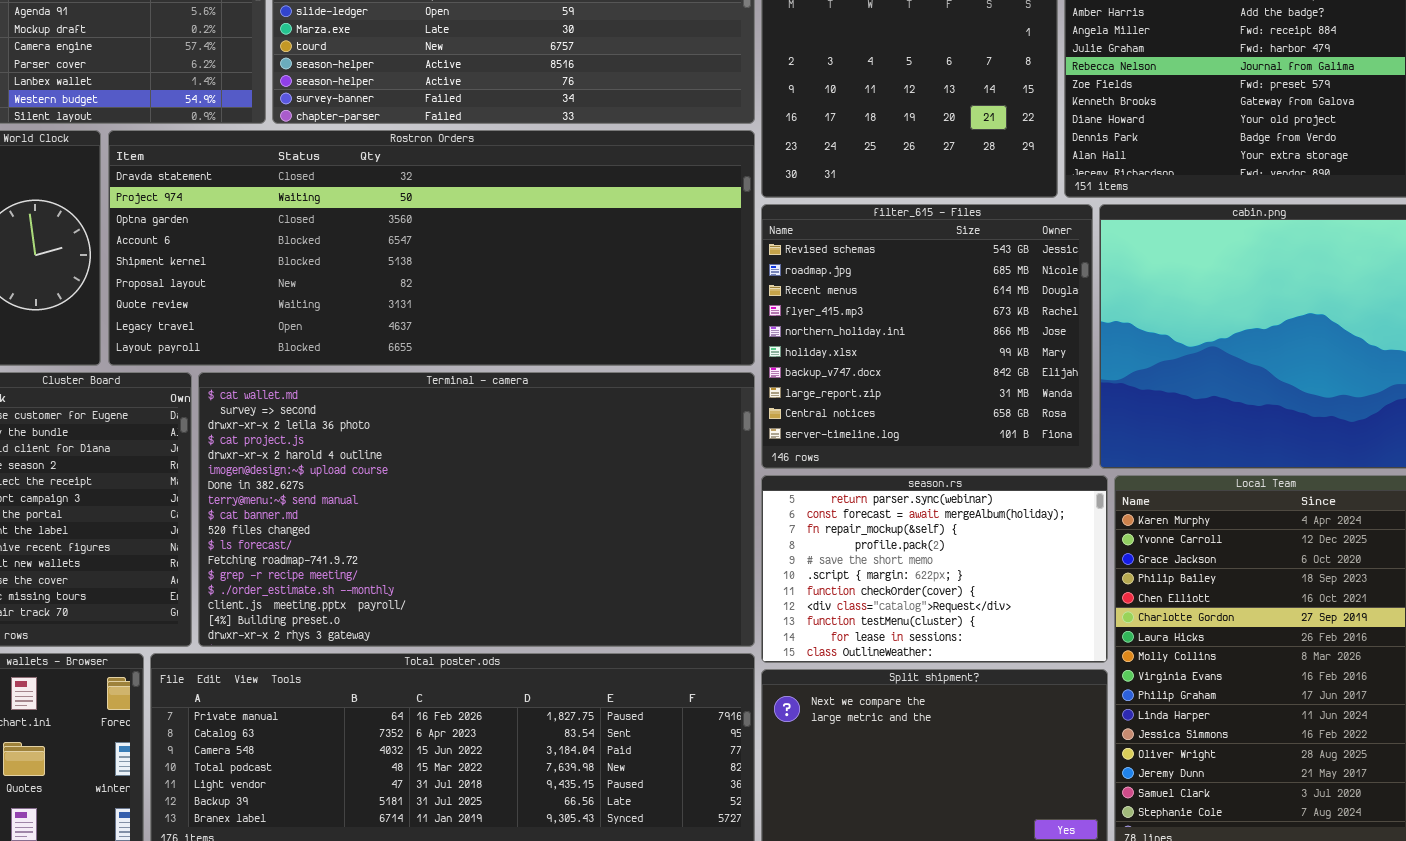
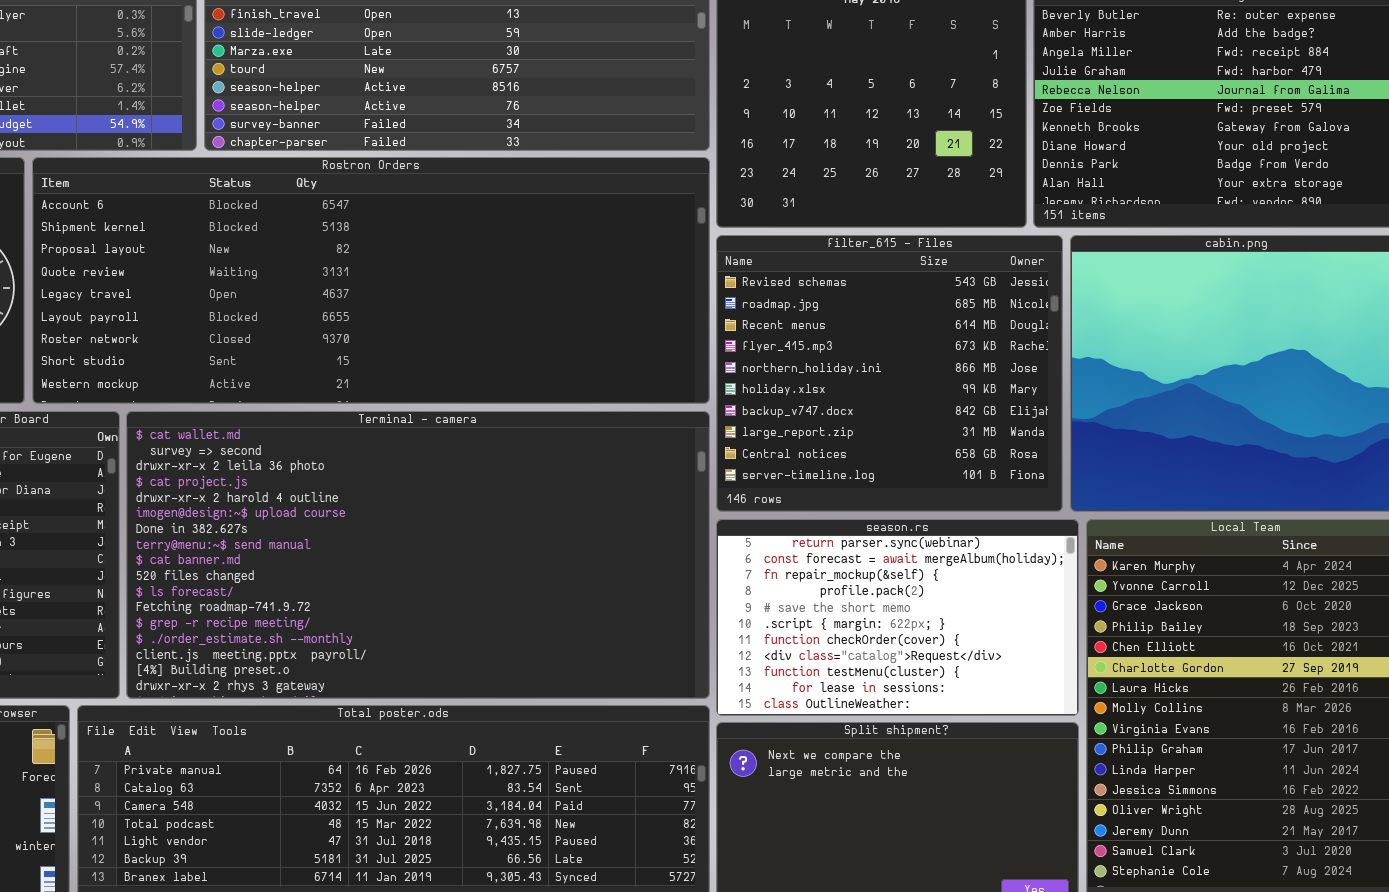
Rostron Orders: [108,130,755,366] -> [32,157,710,404], scrolled down 3 rows

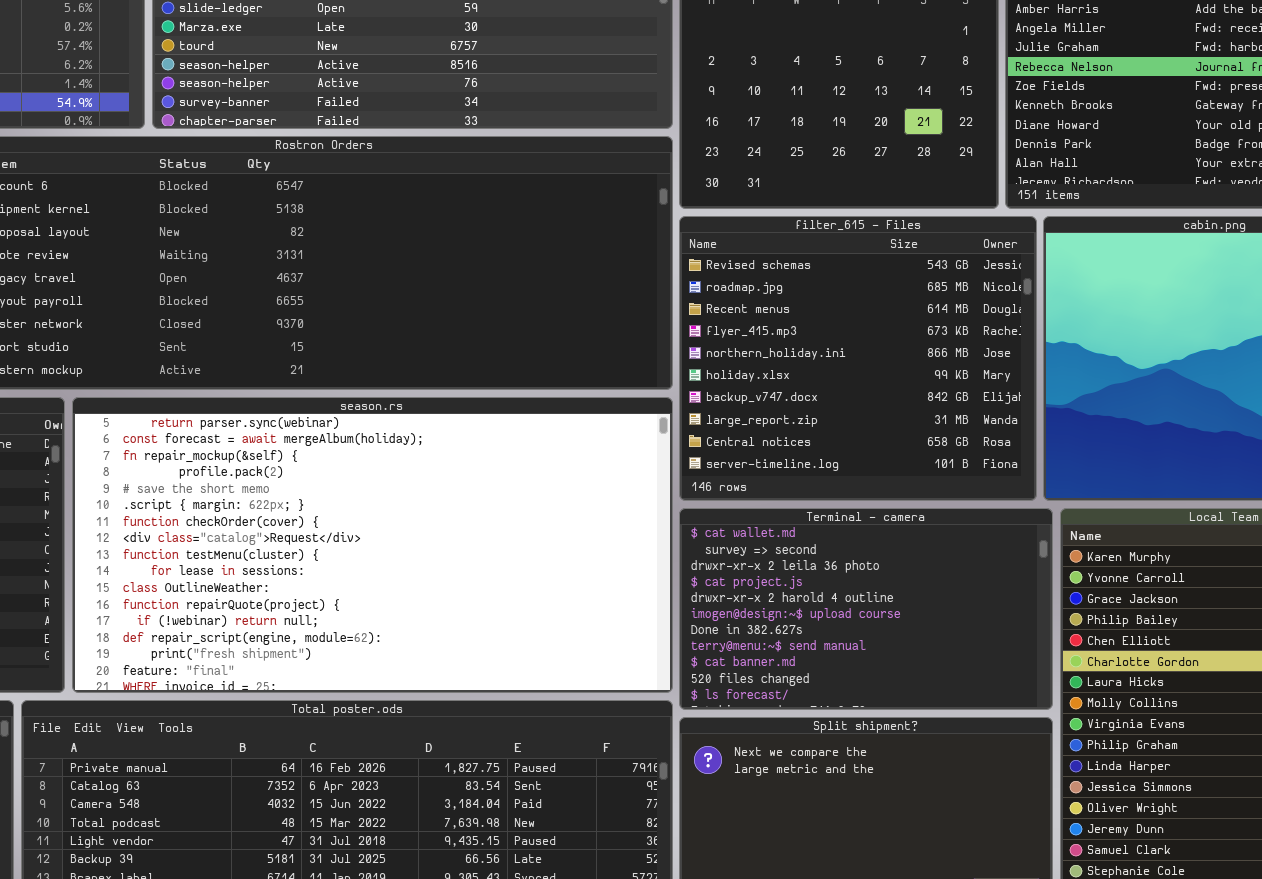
Terminal - camera: [126,411,710,699] -> [679,508,1053,710], moved, resized
season.rs: [716,519,1079,716] -> [72,397,673,693], moved, resized

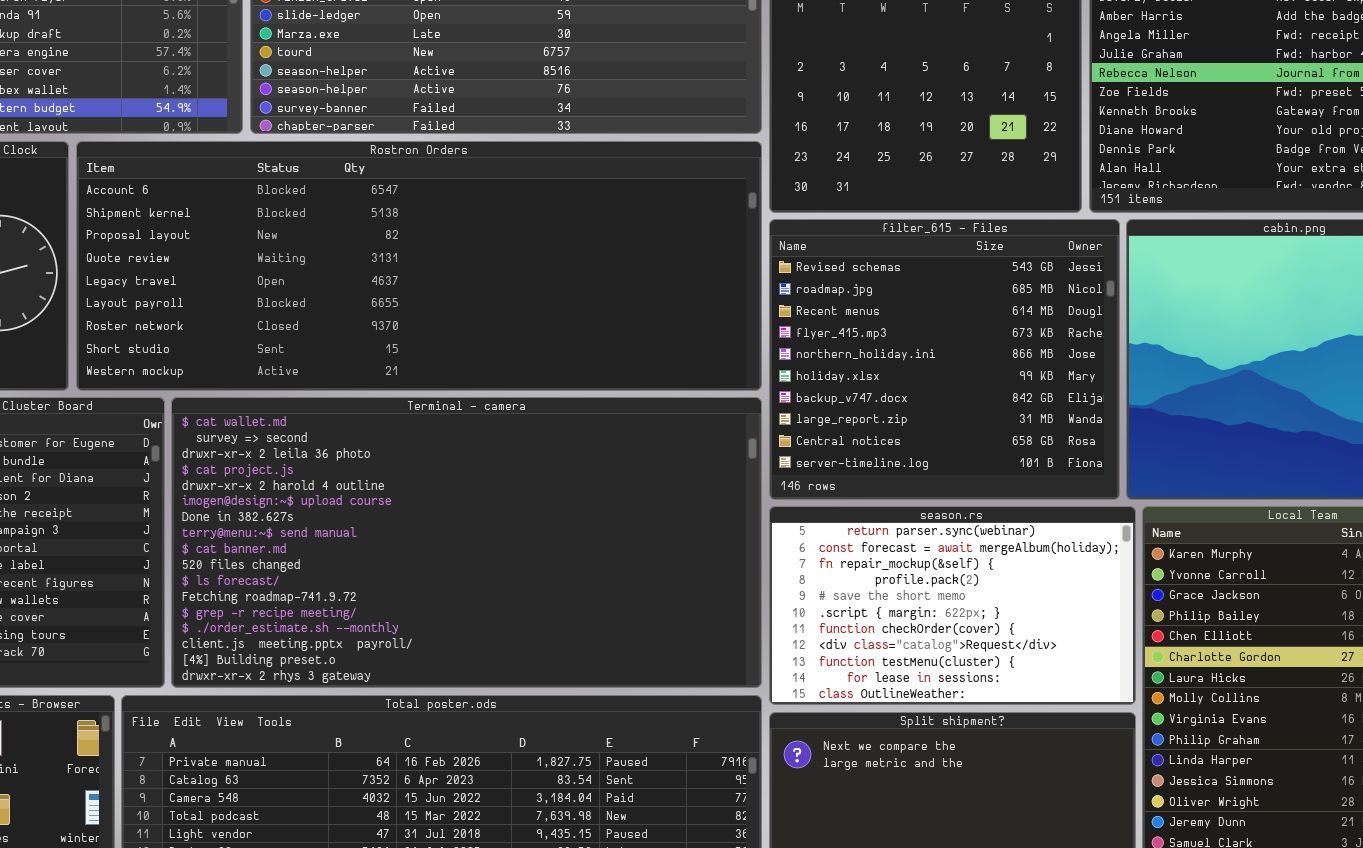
season.rs: [72,397,673,693] -> [769,506,1136,705], moved, resized
Terminal - camera: [679,508,1053,710] -> [171,397,762,688], moved, resized

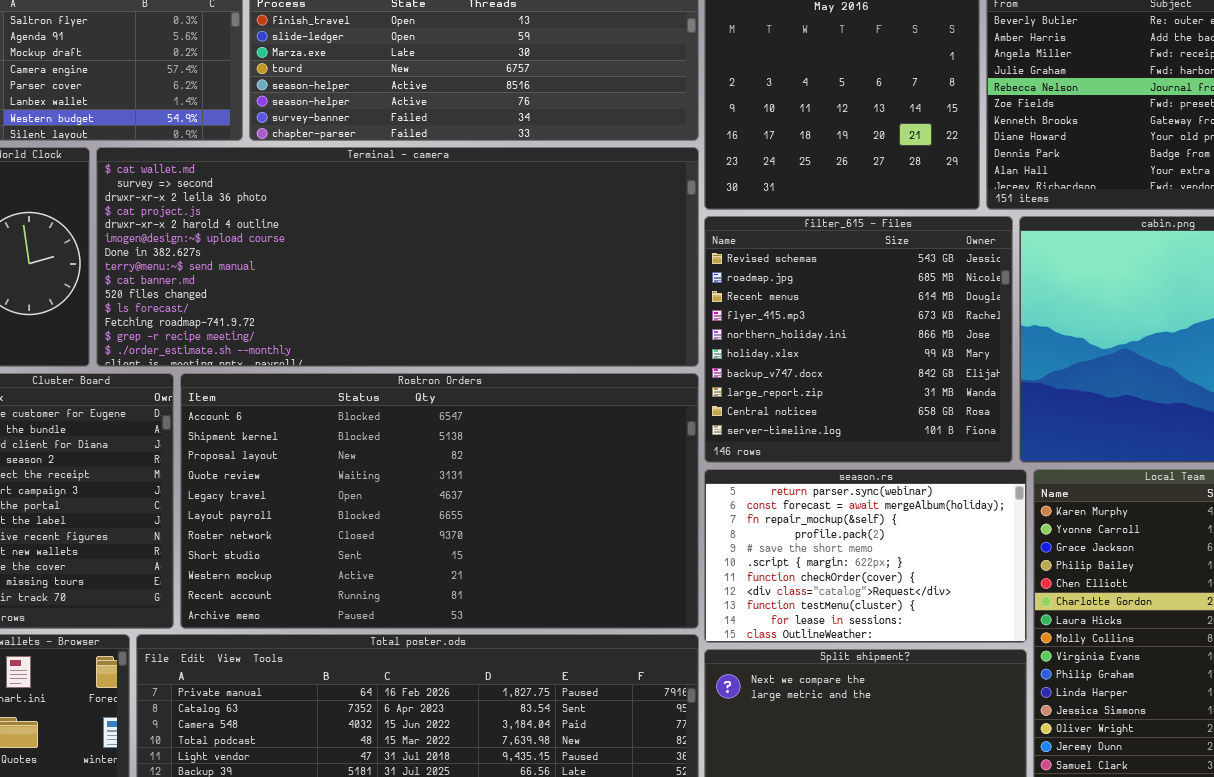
Rostron Orders: [76,141,762,391] -> [180,373,699,629], moved, resized
Terminal - camera: [171,397,762,688] -> [96,147,699,367], moved, resized

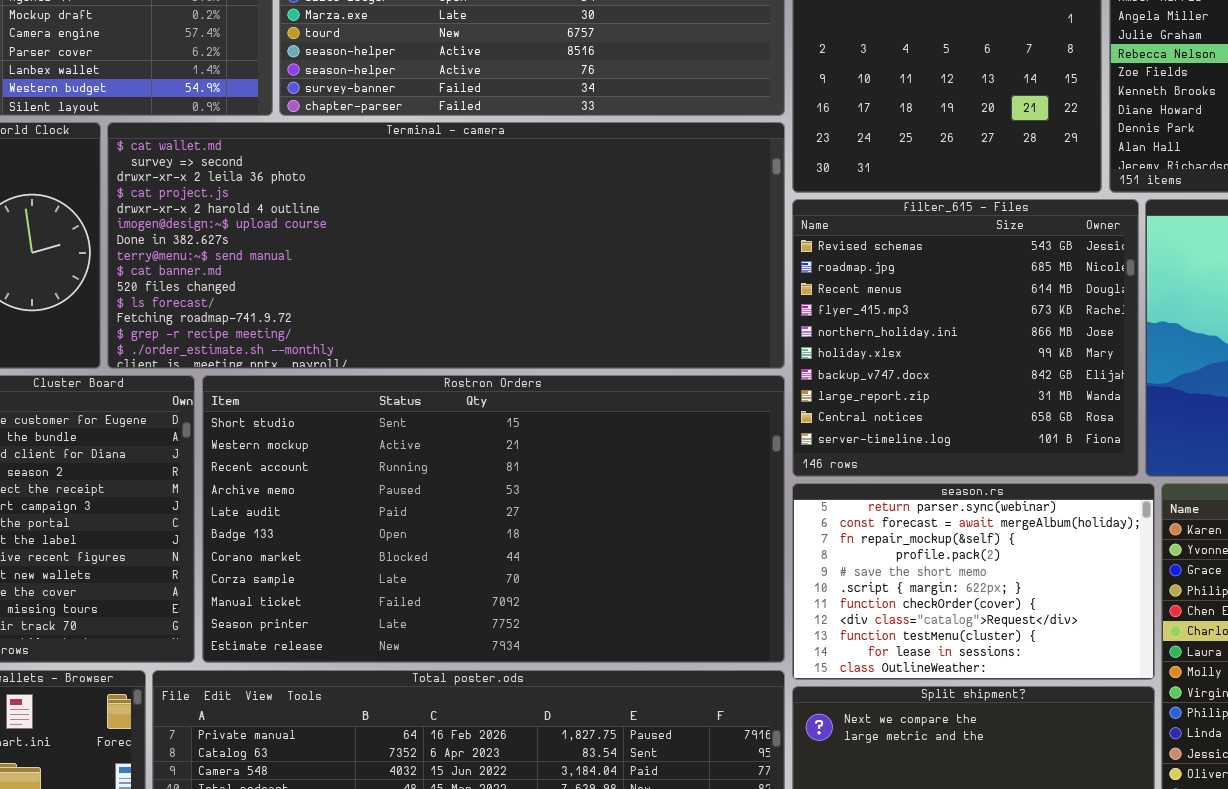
Rostron Orders: [180,373,699,629] -> [202,375,785,663], scrolled down 7 rows

